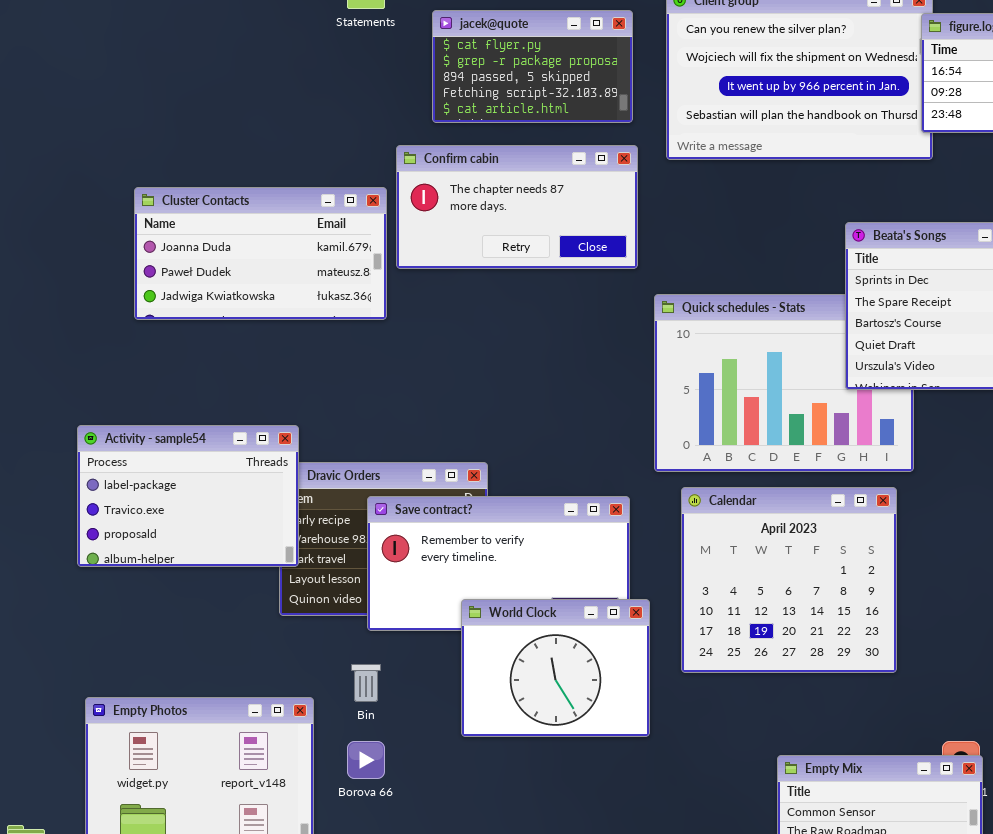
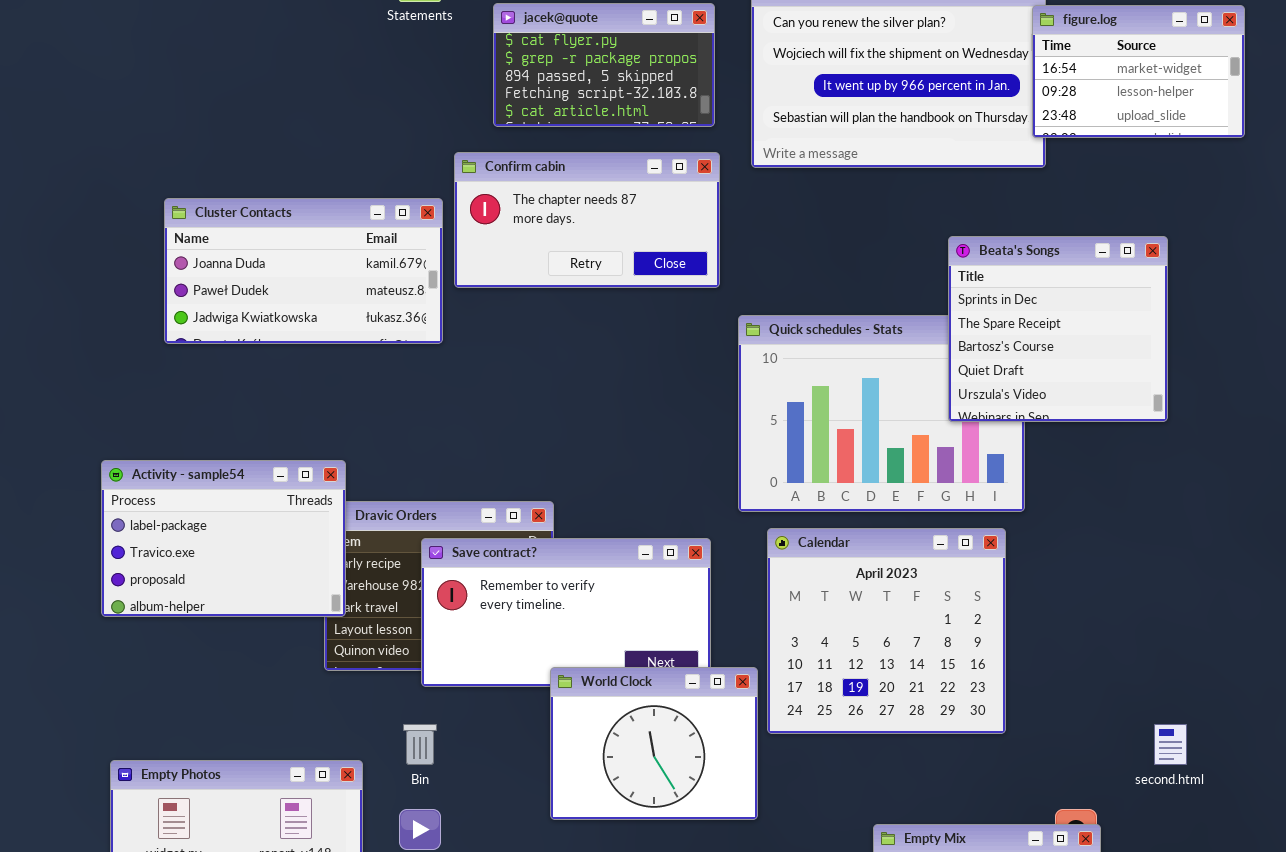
World Clock: [461,599,650,737] -> [550,667,758,820], moved

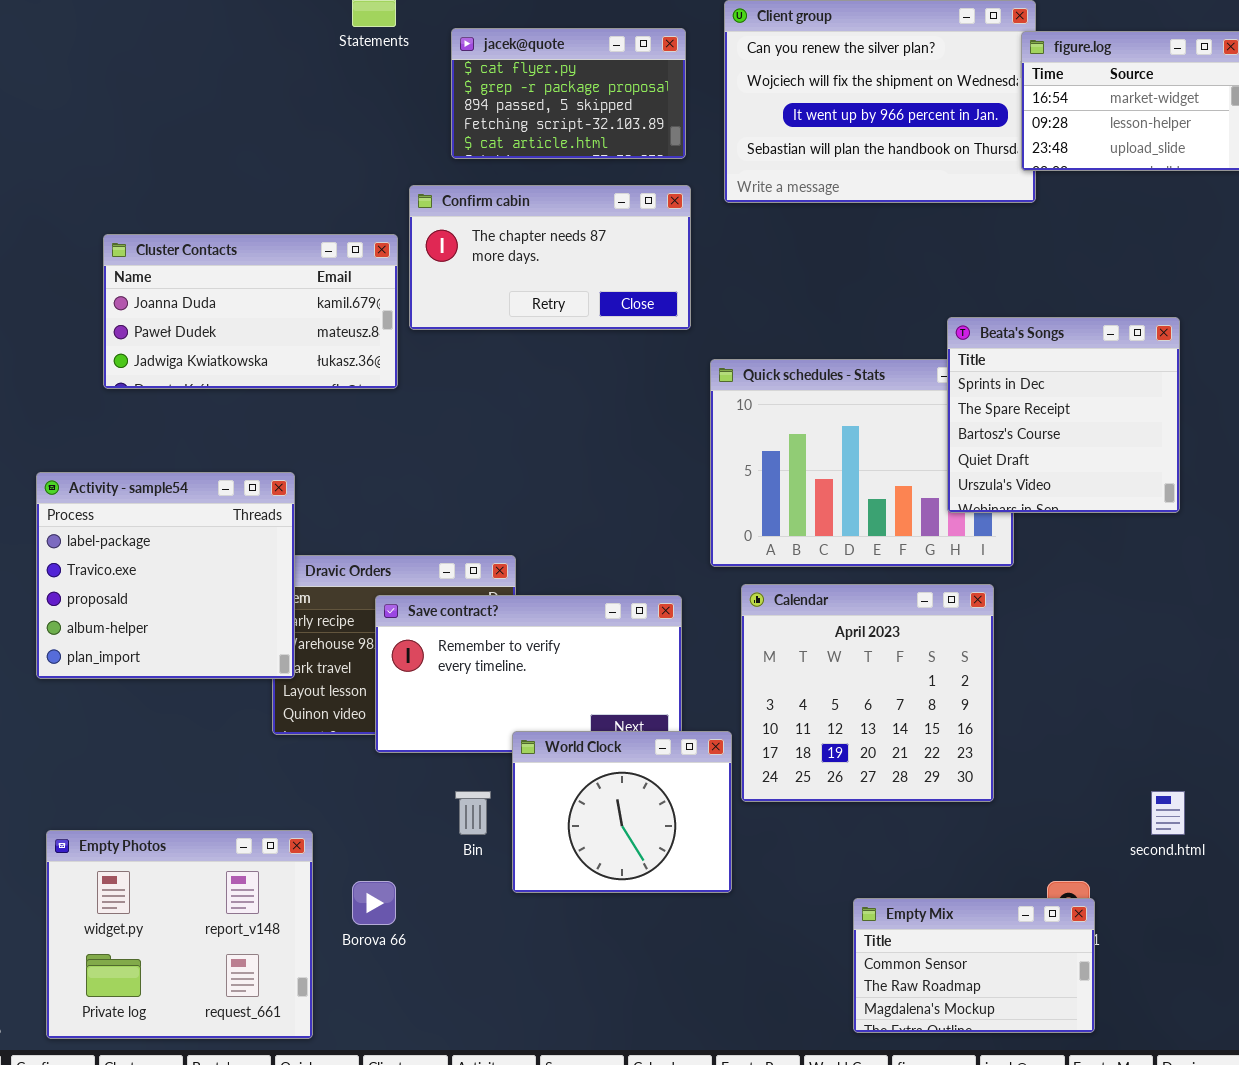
Beata's Songs: [948,236,1168,422] -> [947,317,1180,513], moved
Activity - sample54: [101,460,346,617] -> [36,472,295,679], resized
Bin: [403,724,437,765] -> [455,791,491,835], moved

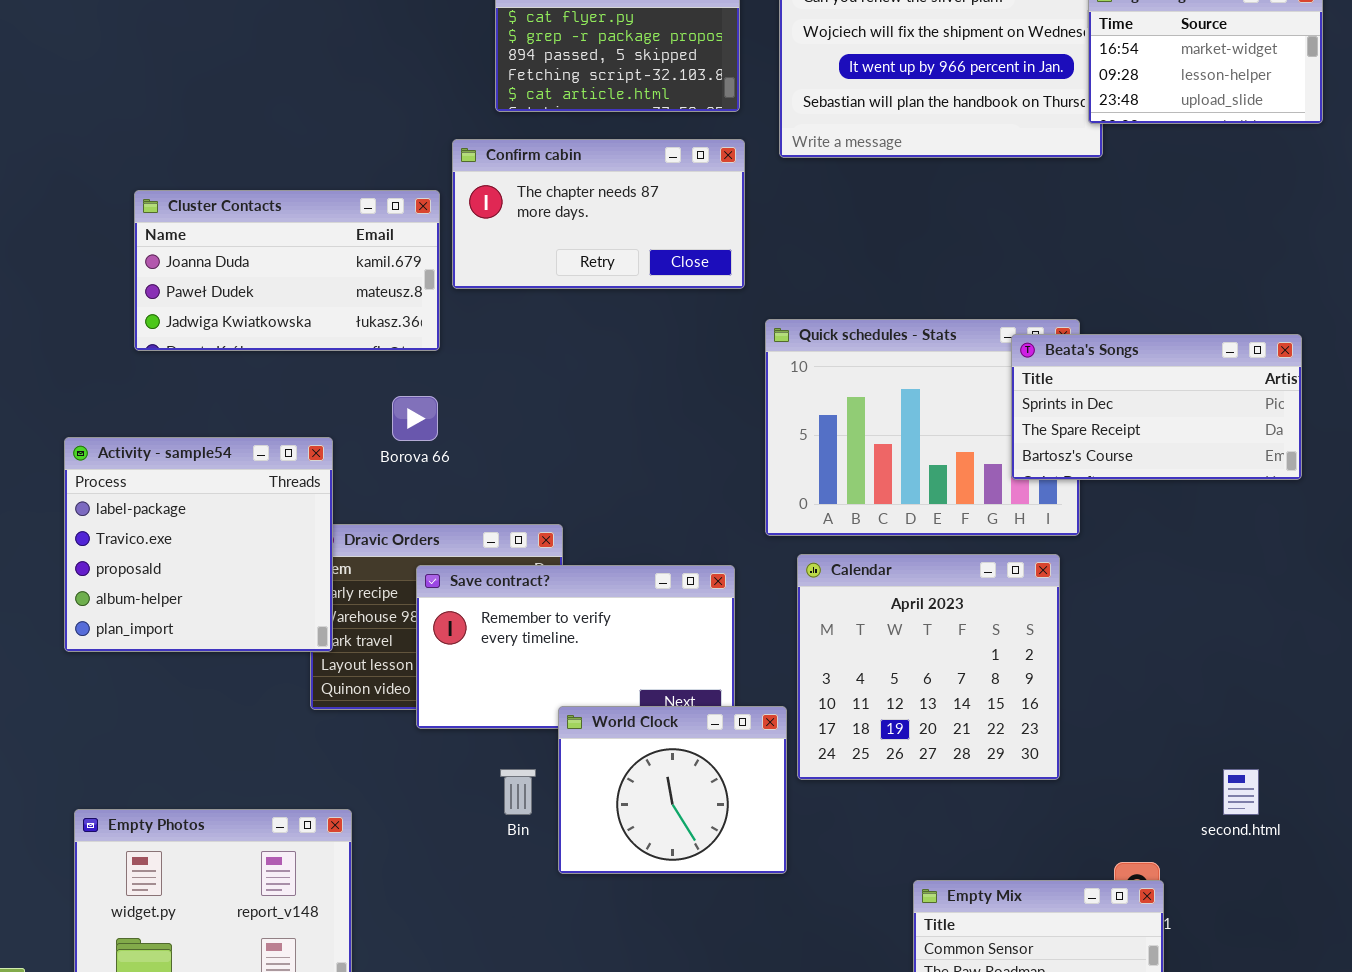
Beata's Songs: [947,317,1180,513] -> [1011,334,1302,480], resized
Borova 66: [352,881,396,925] -> [392,396,438,441], moved

